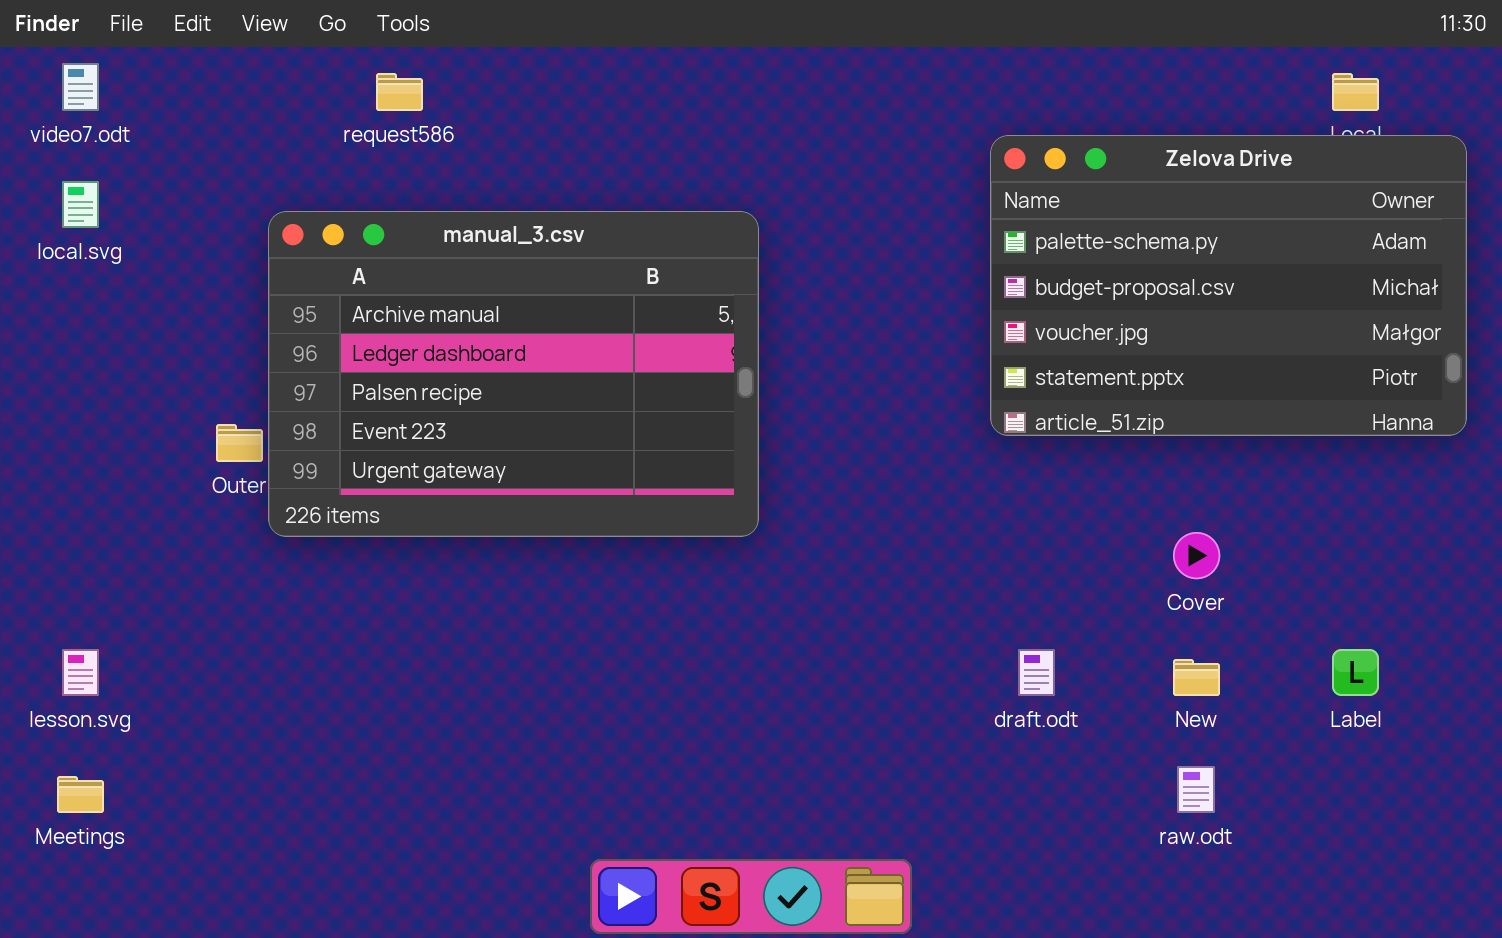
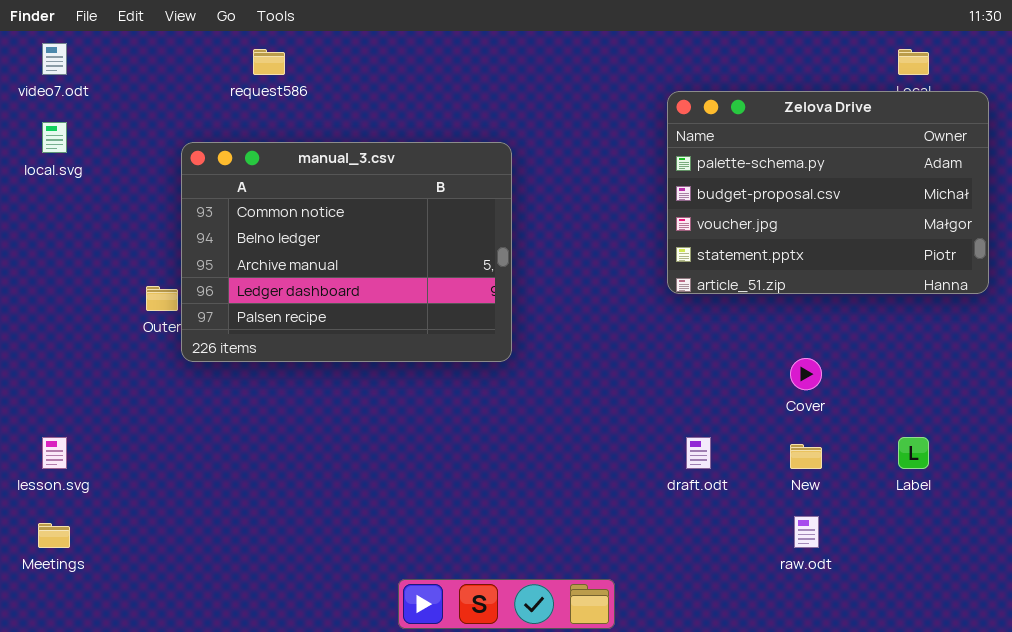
manual_3.csv: [268,211,759,537] -> [181,142,512,362], scrolled up 2 rows

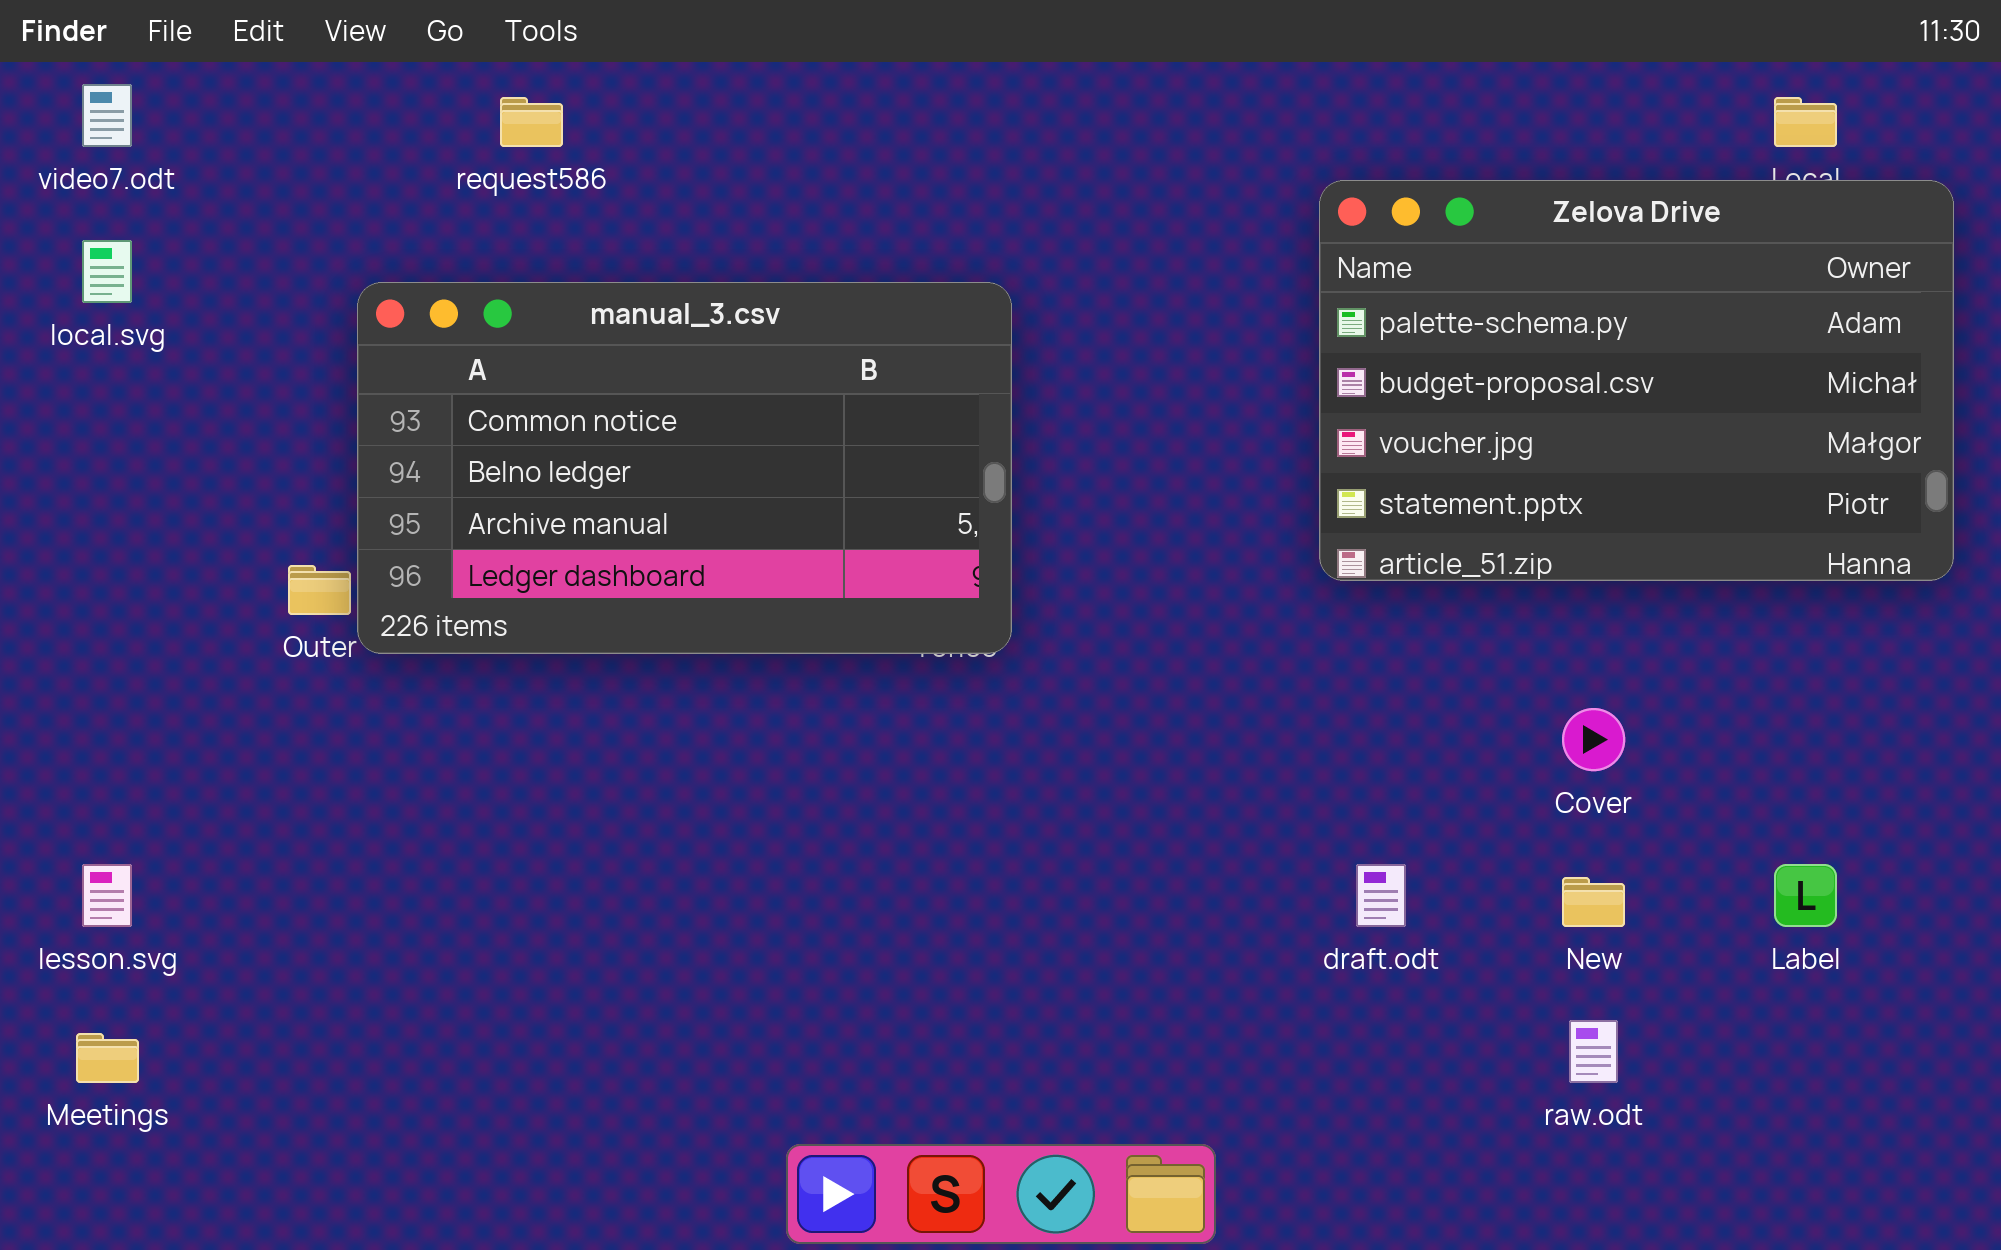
manual_3.csv: [181,142,512,362] -> [357,282,1012,654], resized

